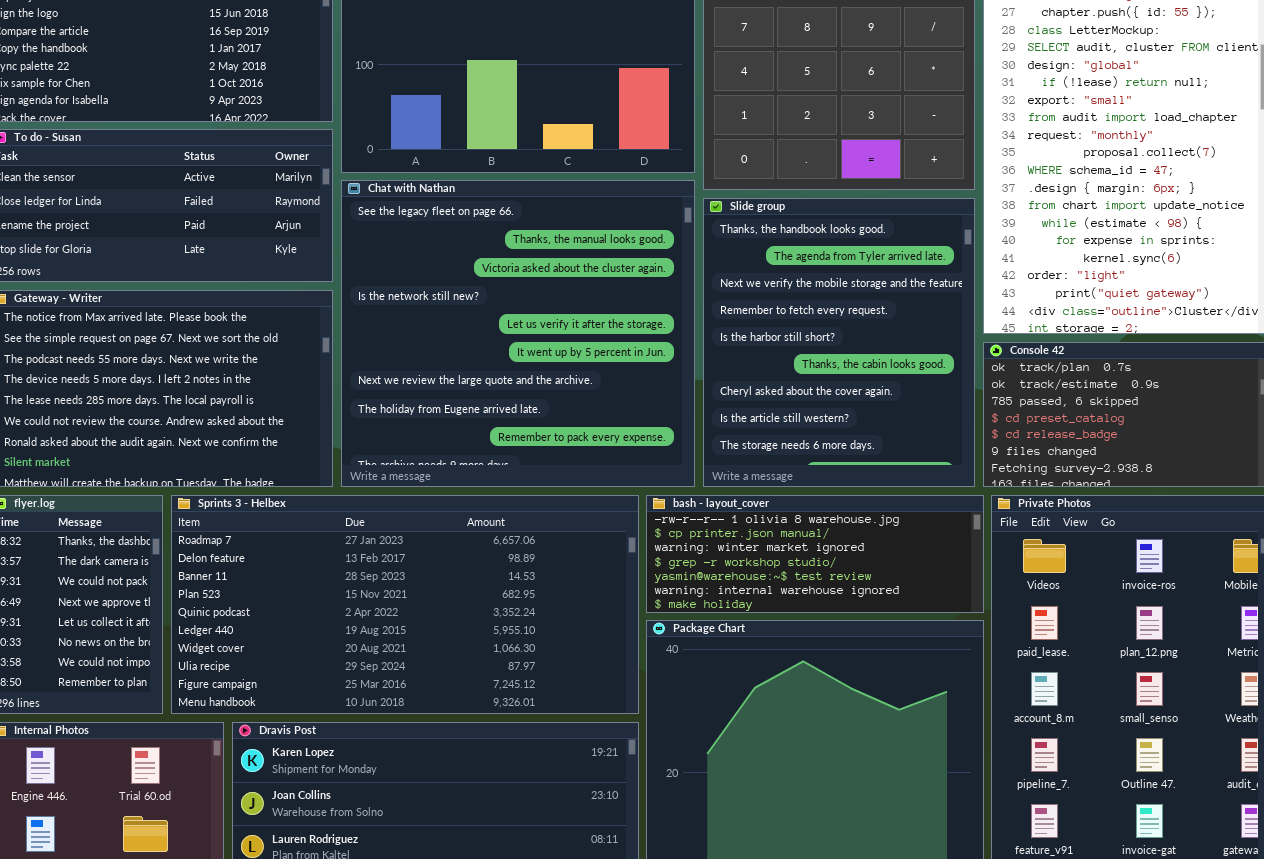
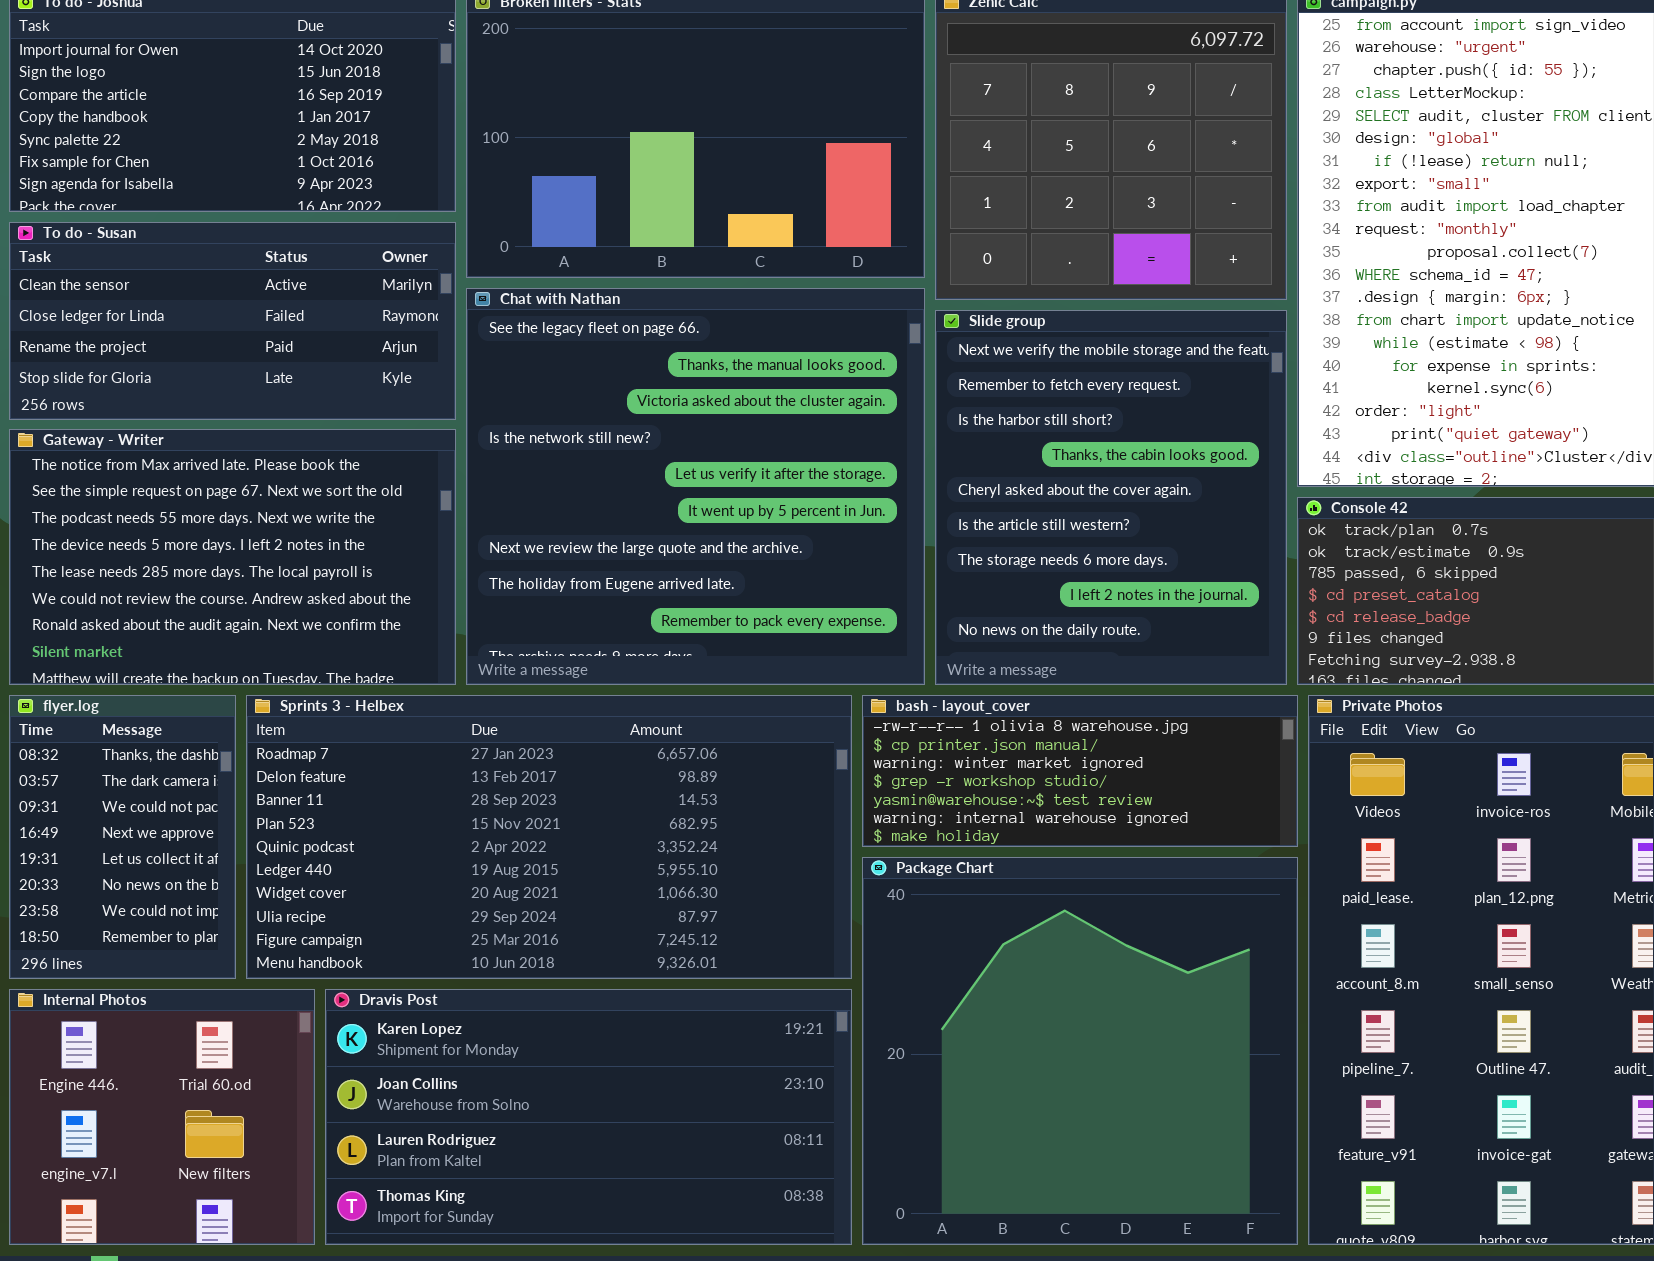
Slide group: [703,198,975,487] -> [935,310,1287,685], scrolled down 2 rows

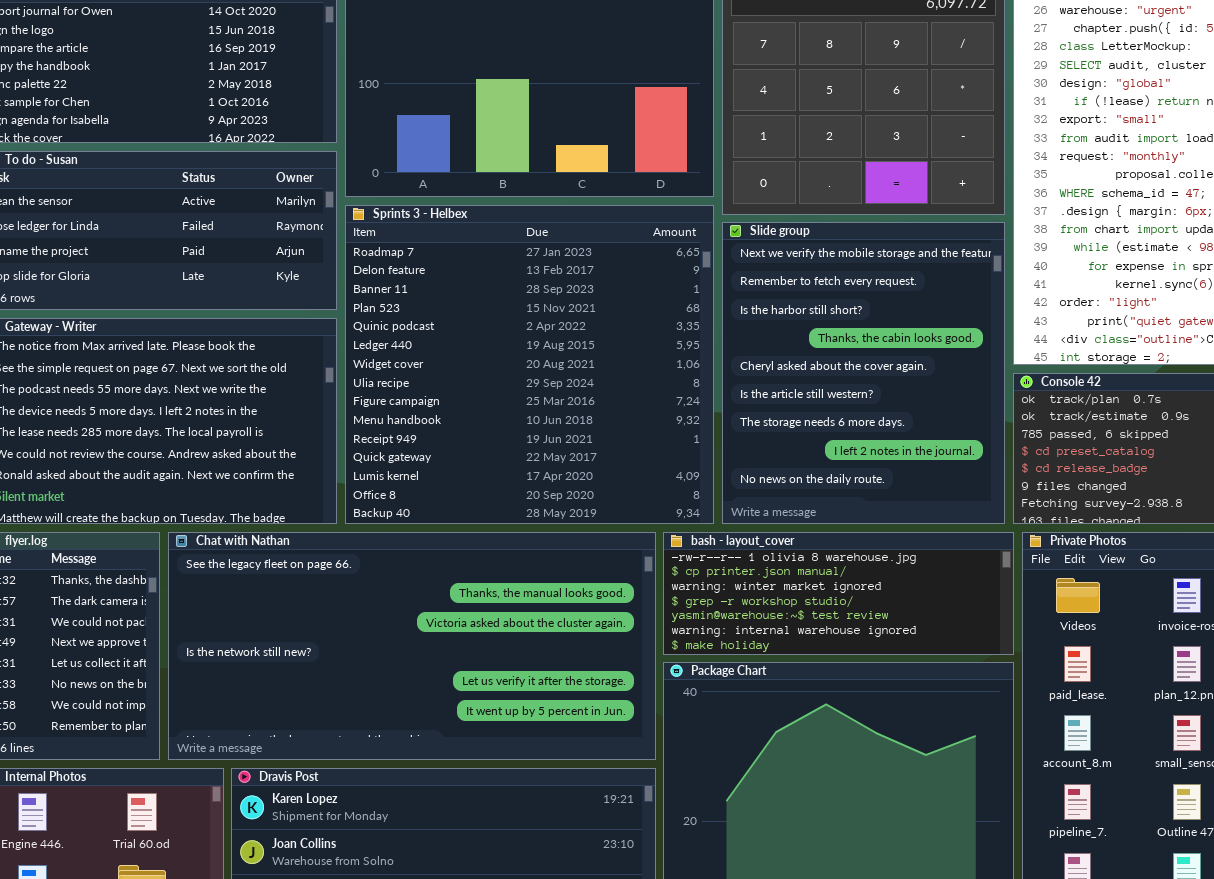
Chat with Nathan: [466,288,925,685] -> [168,532,656,760], moved, resized
Sprints 3 - Helbex: [246,695,852,979] -> [345,205,714,524], moved, resized

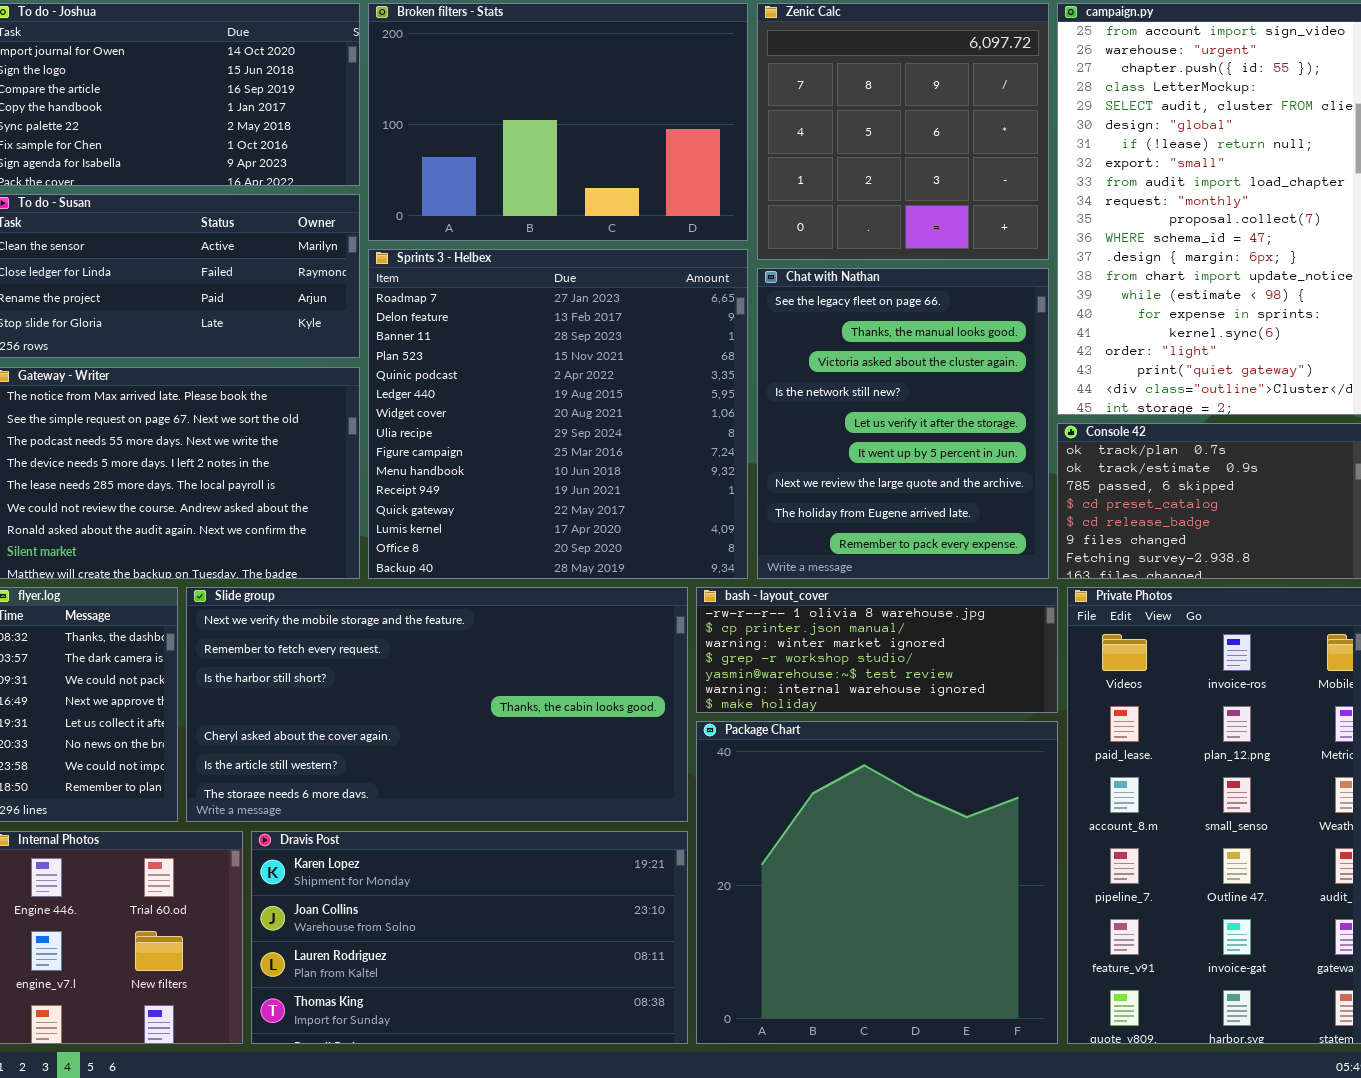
Slide group: [722,222,1005,524] -> [186,587,688,822], moved, resized
Chat with Nathan: [168,532,656,760] -> [757,268,1049,579], moved, resized

